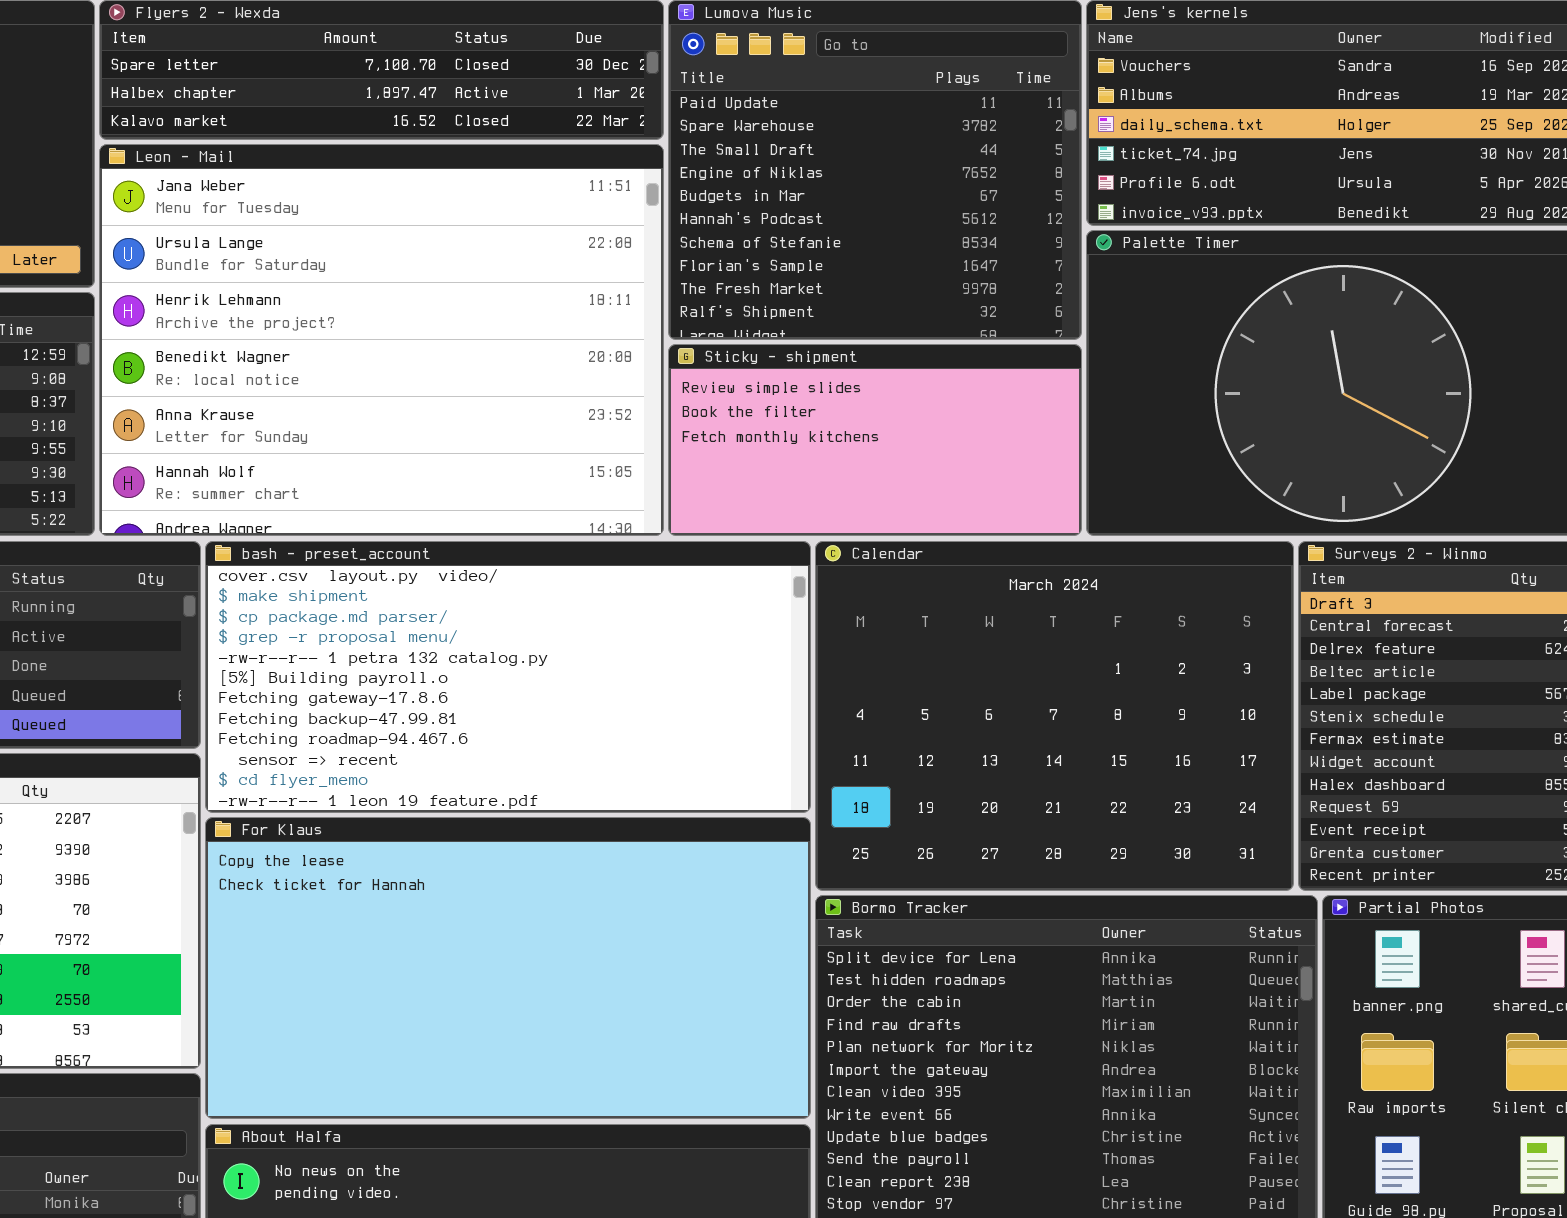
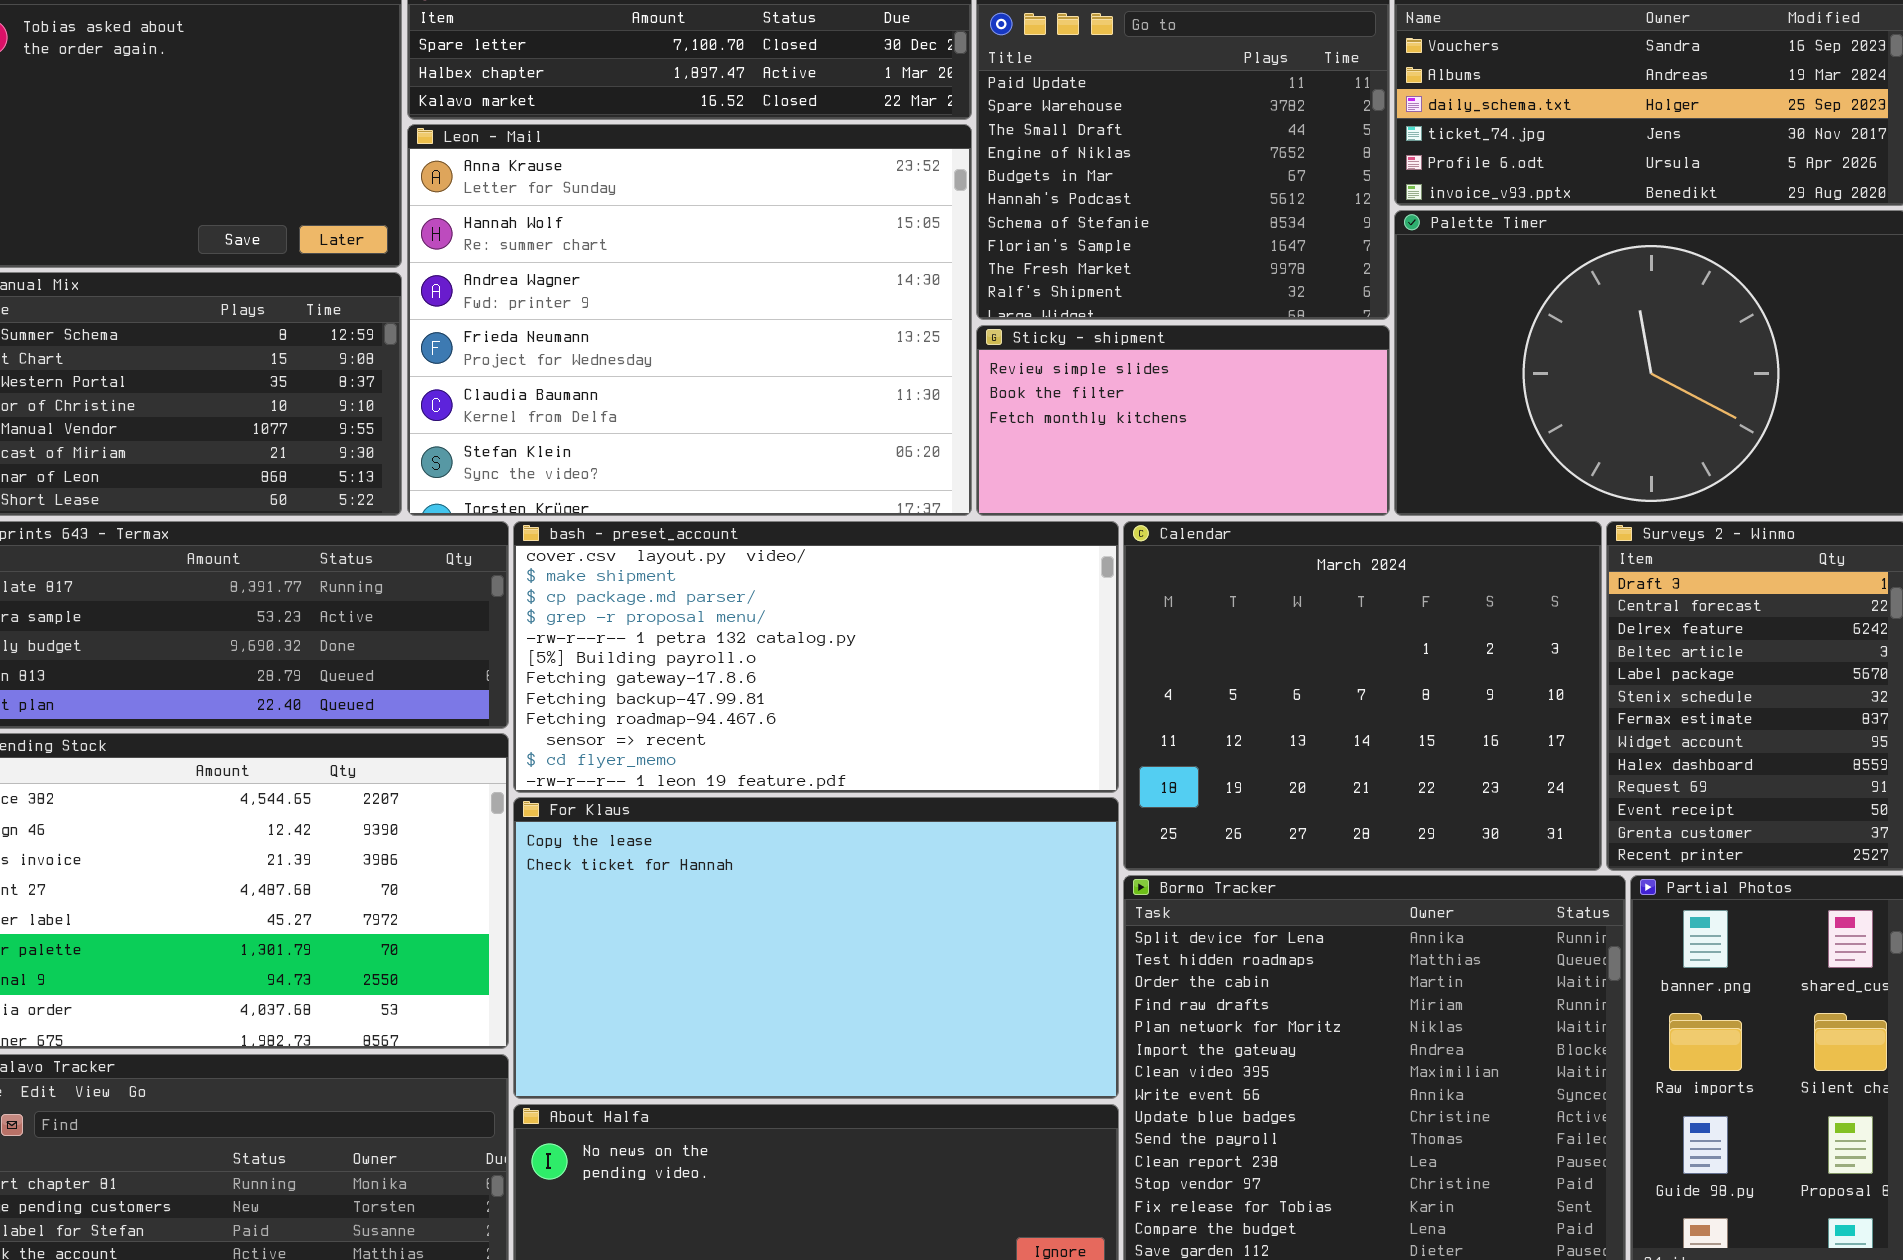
Leon - Mail: [99,144,664,536] -> [407,124,972,516], scrolled down 4 rows

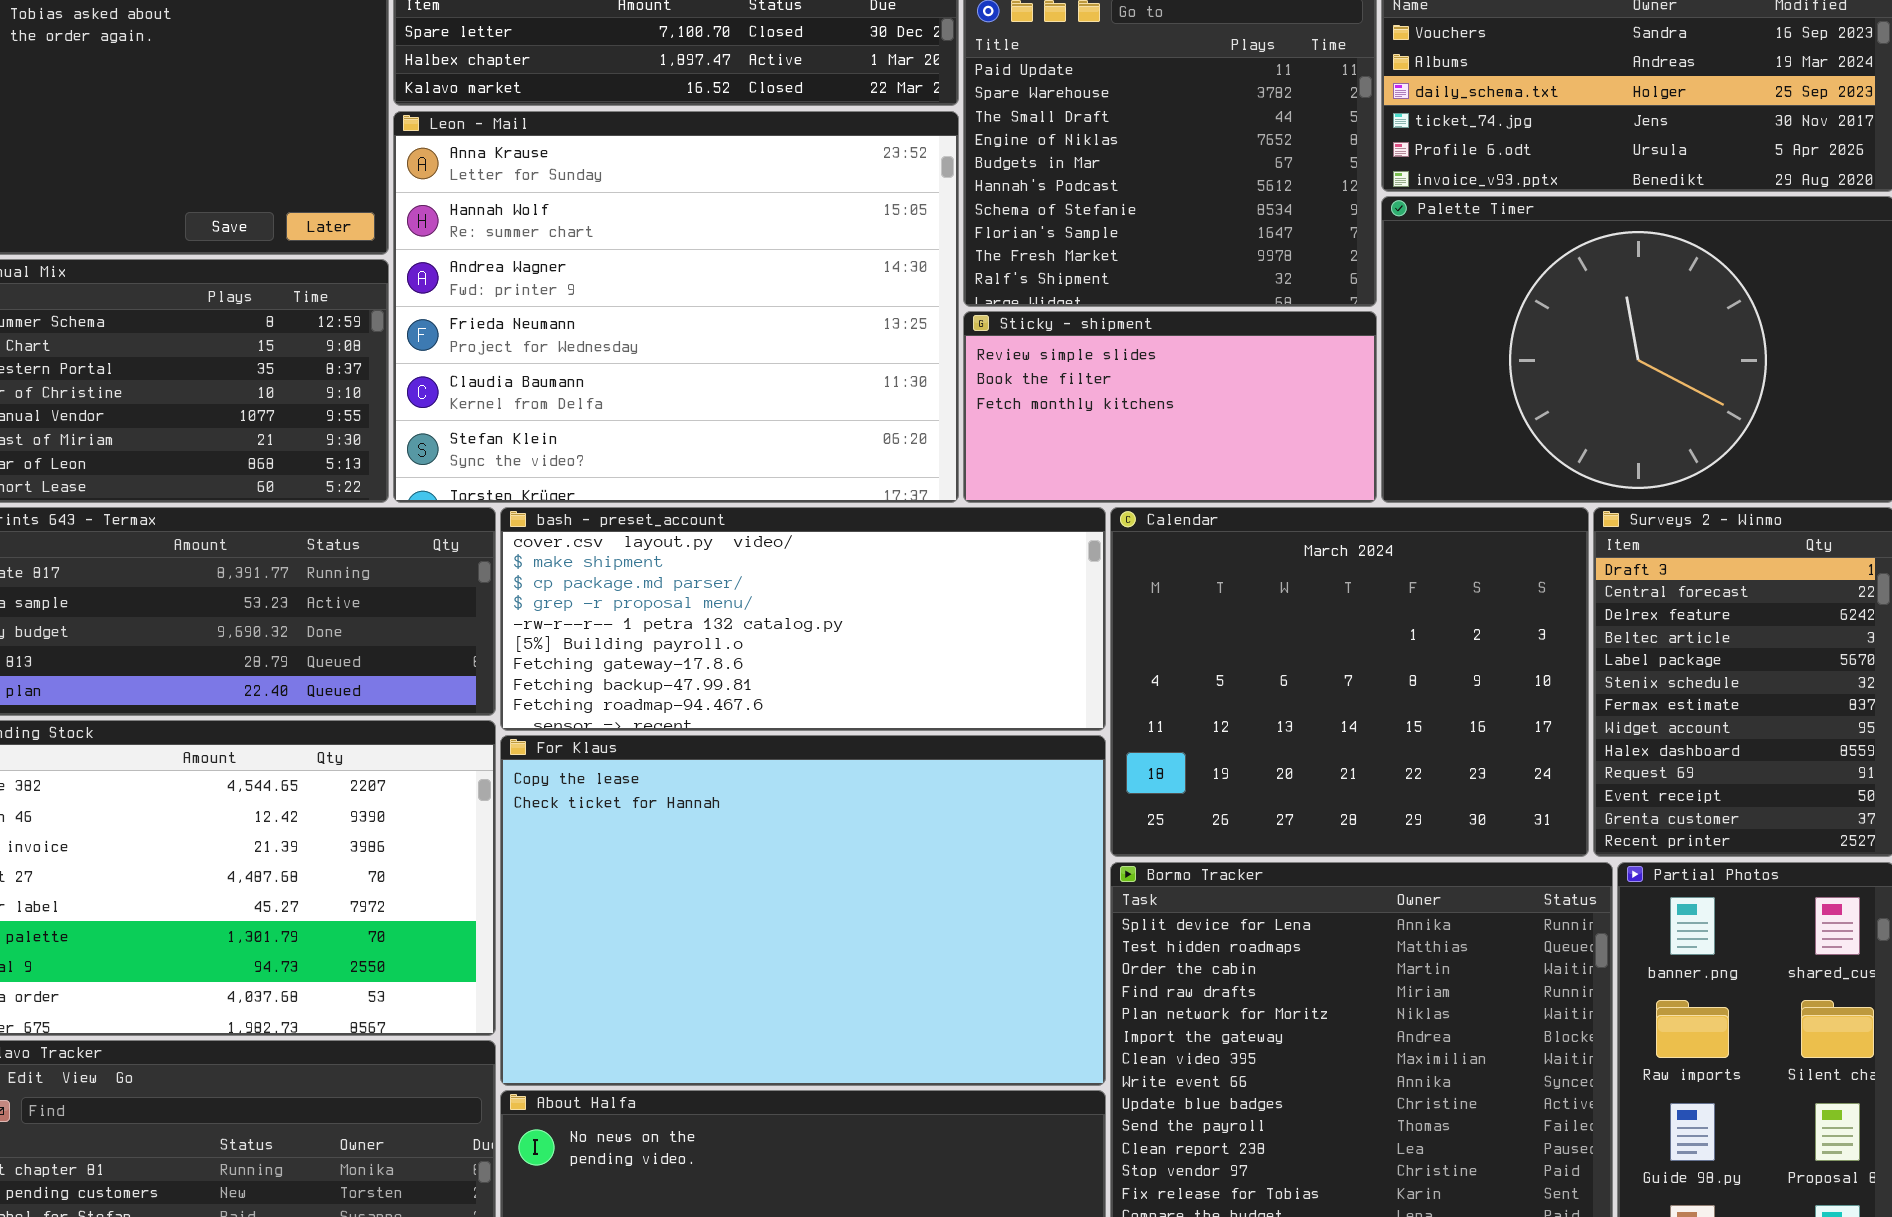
bash - preset_account: [513,521,1119,793] -> [500,507,1106,731], resized
For Klaus: [513,797,1119,1099] -> [500,735,1106,1086], resized

